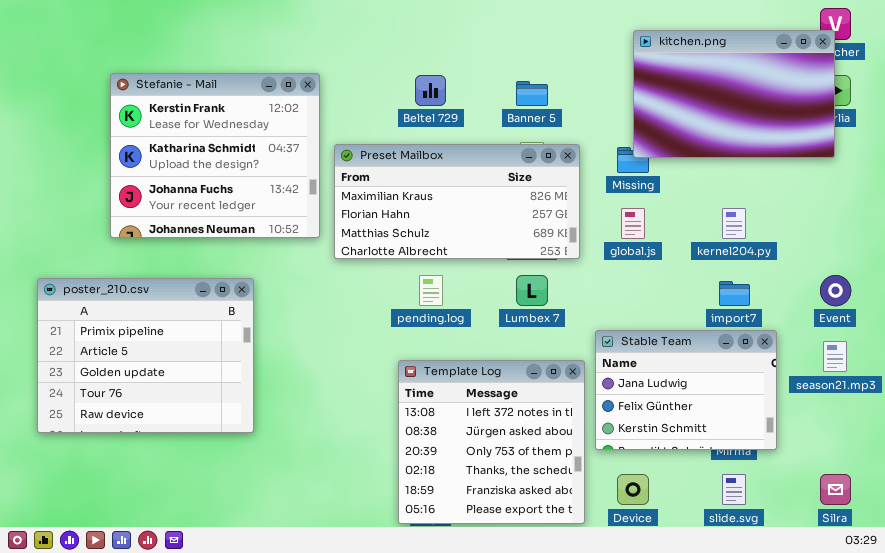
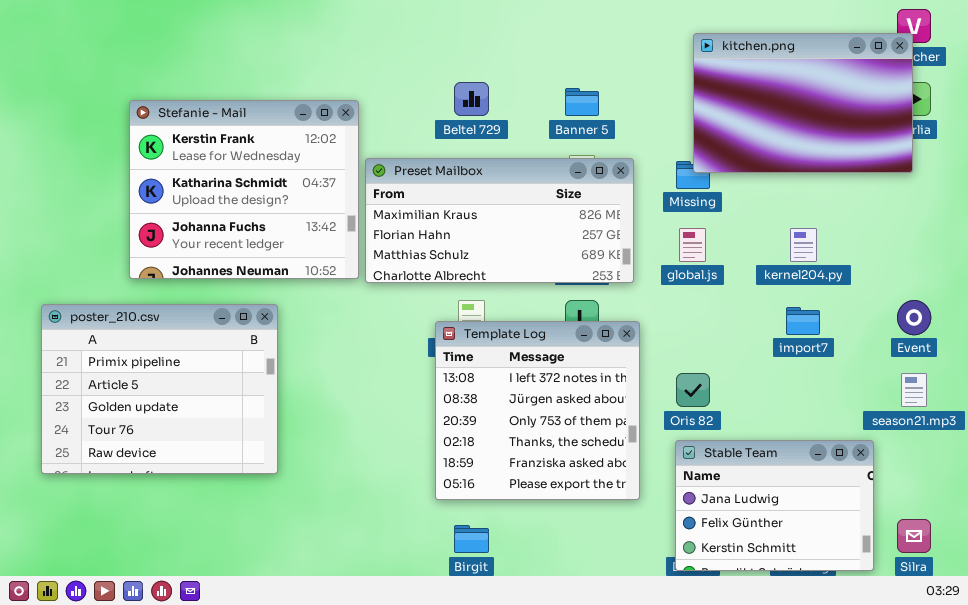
Stefanie - Mail: [110,73,320,238] -> [129,100,359,279], moved
Stable Team: [595,330,777,450] -> [675,440,874,571], moved
Template Log: [398,360,585,524] -> [435,321,640,500], moved

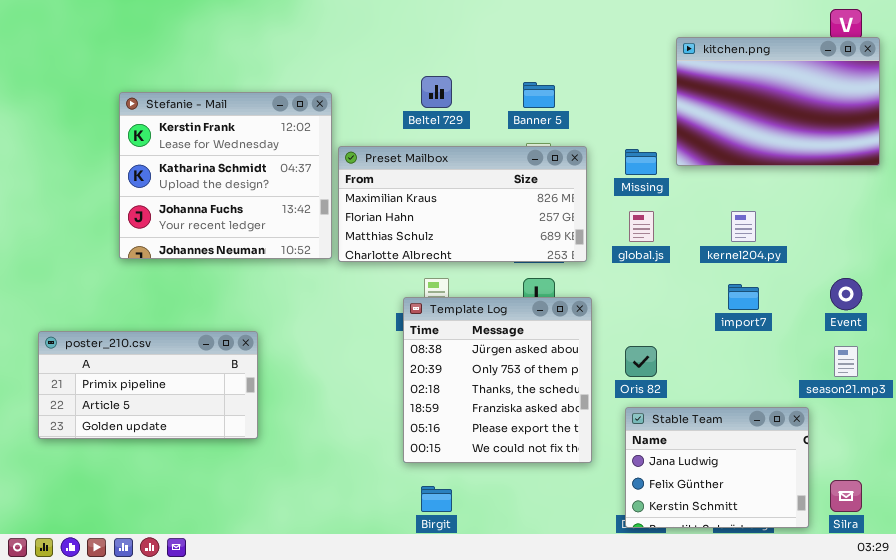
kitchen.png: [693,33,913,173] -> [676,37,880,166], moved
poster_210.csv: [41,304,278,474] -> [38,331,258,439], resized
Template Log: [435,321,640,500] -> [403,297,592,463], scrolled down 1 row

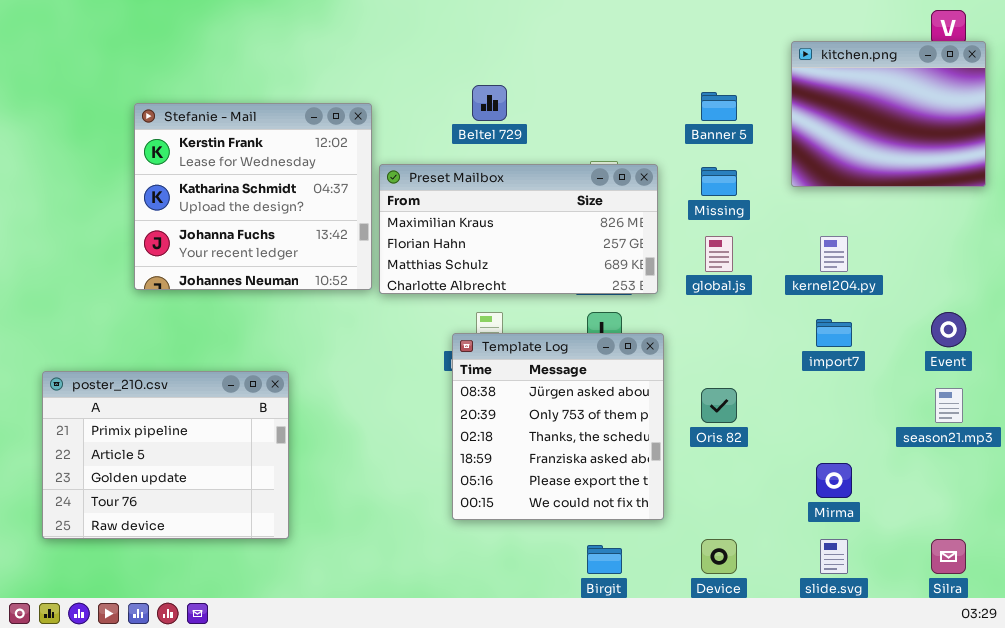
kitchen.png: [676,37,880,166] -> [791,41,986,187], resized
Banner 5: [523,82,555,108] -> [701,92,737,121], moved
poster_210.csv: [38,331,258,439] -> [42,371,289,539], resized
Stable Team: [625,407,809,528] -> none, closed
Birgit: [421,486,452,512] -> [587,545,622,574], moved

